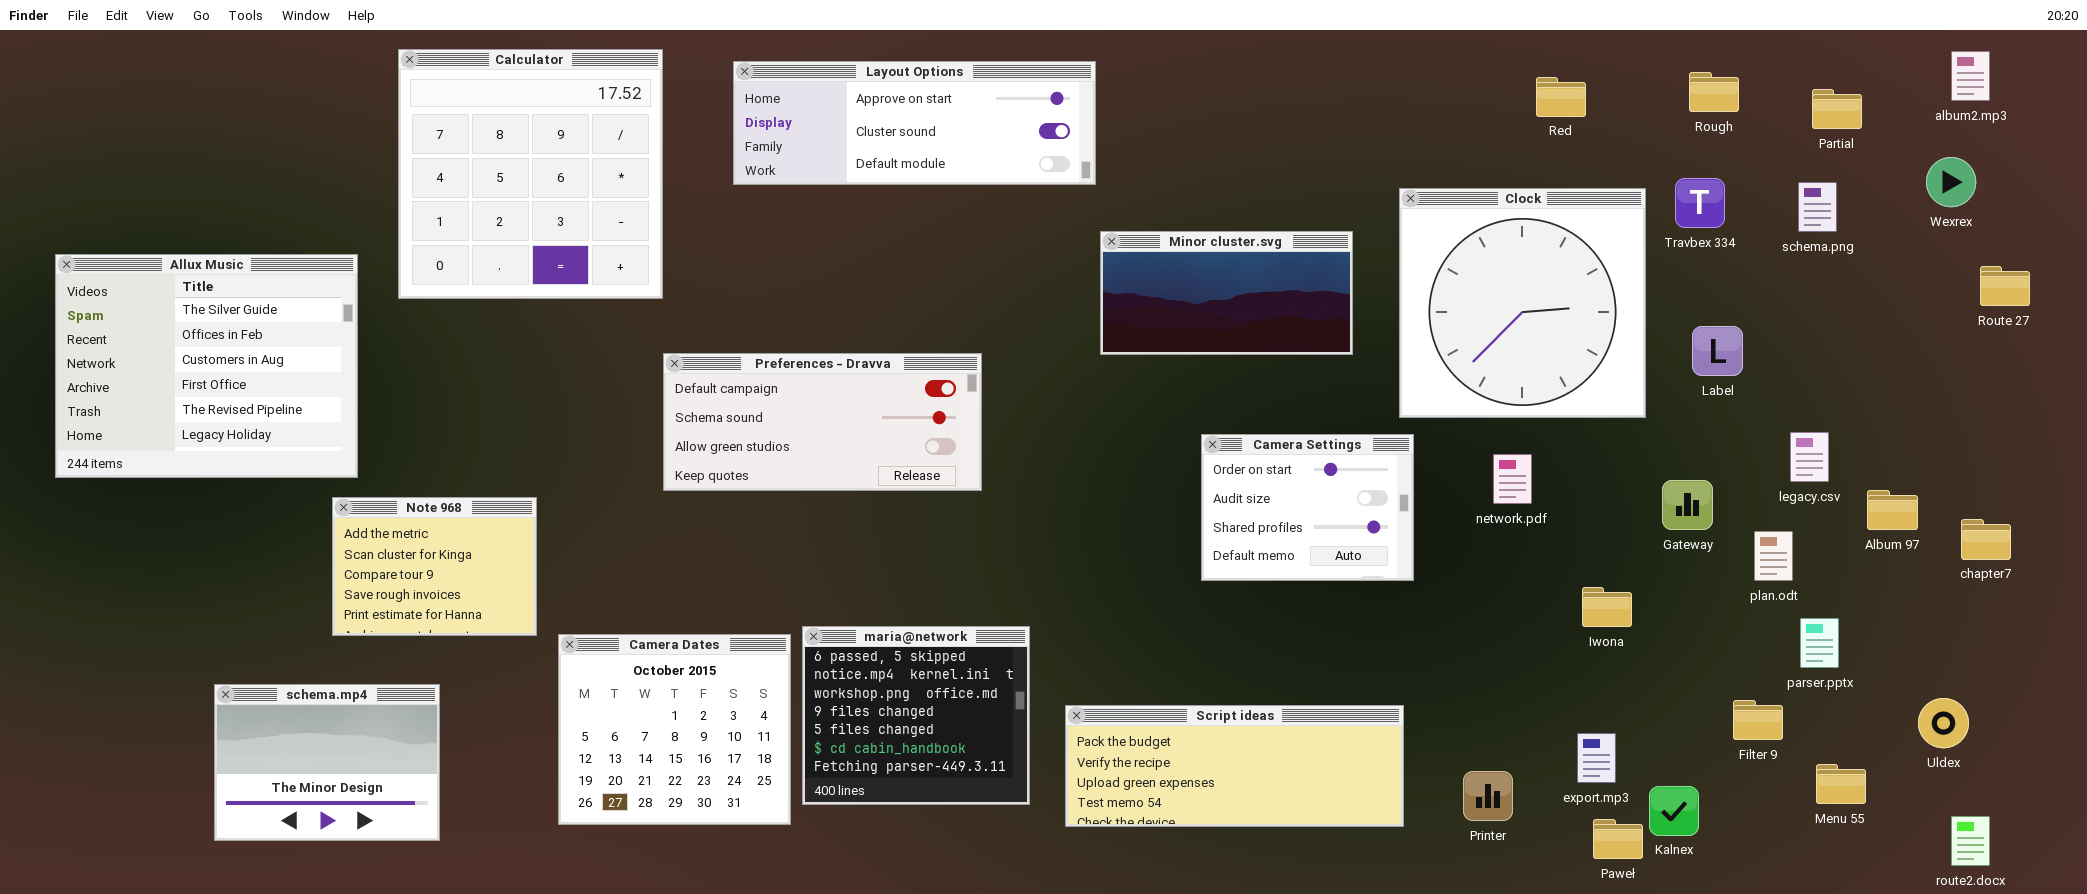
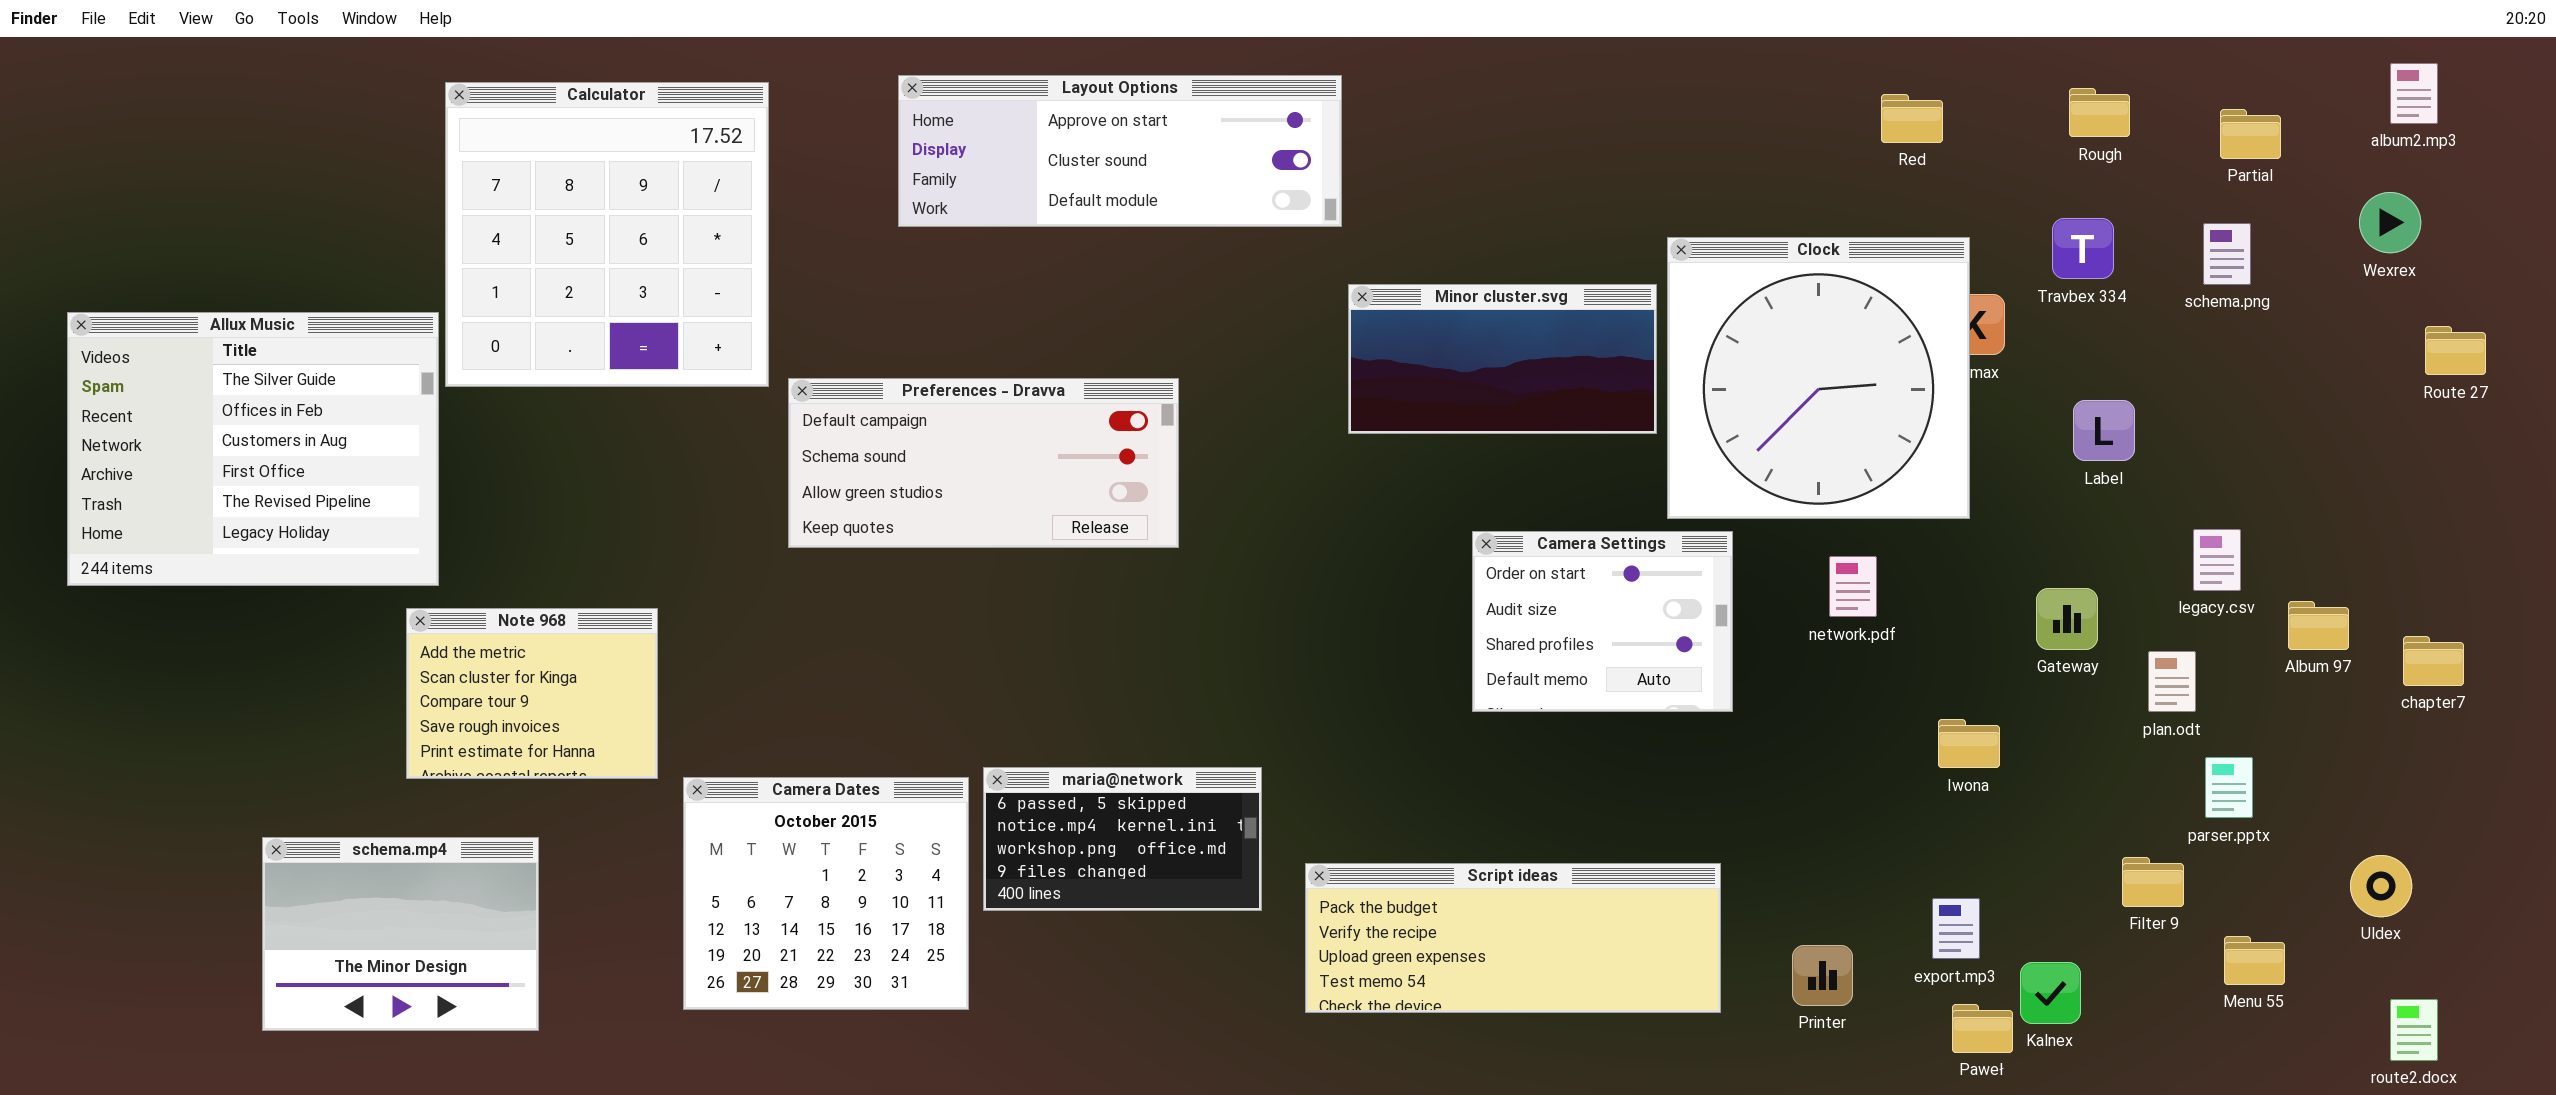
Calculator: [398,49,663,299] -> [445,82,769,387], moved
Clock: [1399,188,1646,418] -> [1667,237,1970,519], moved
Preferences - Dravva: [663,353,982,491] -> [788,378,1179,548], moved
maria@network: [802,626,1030,805] -> [983,767,1262,911], resized

